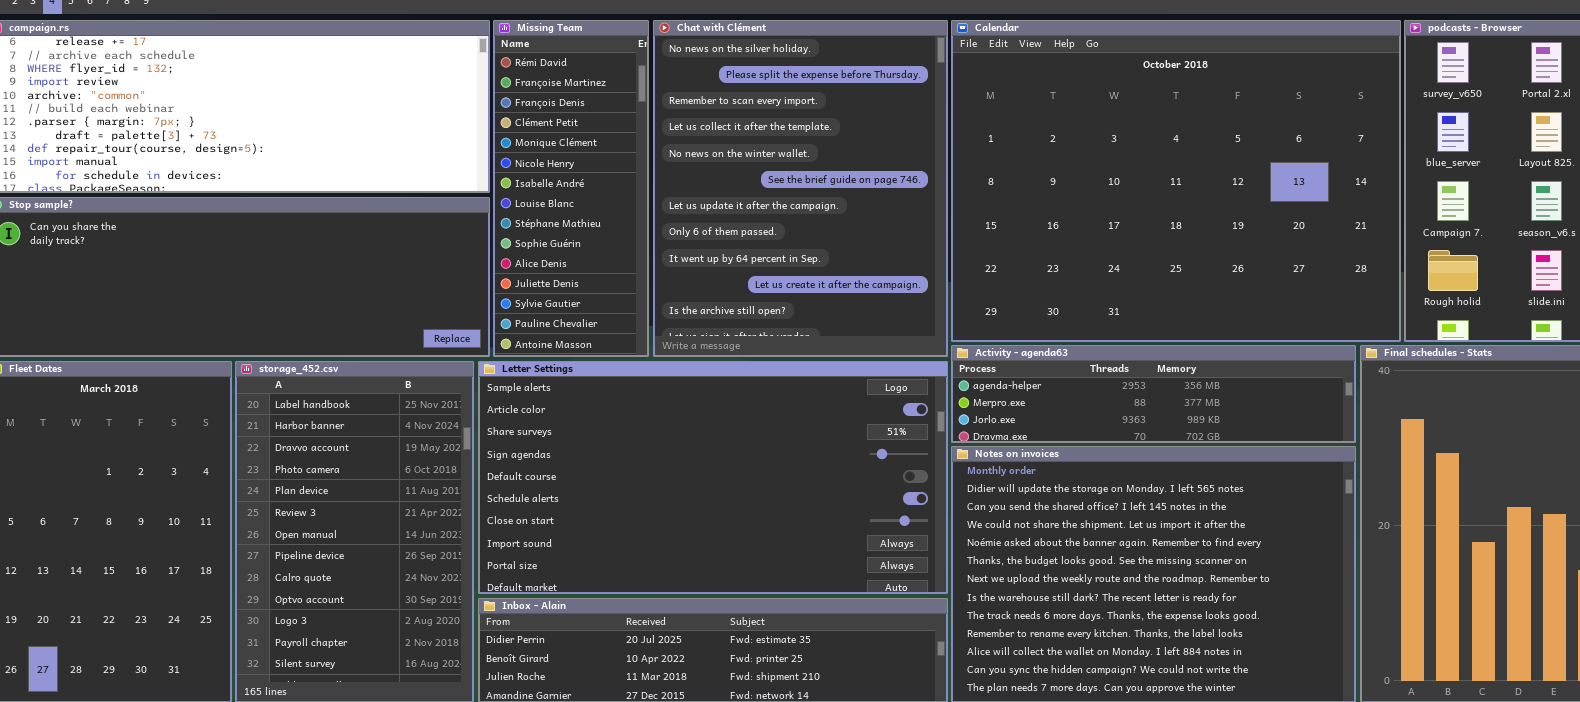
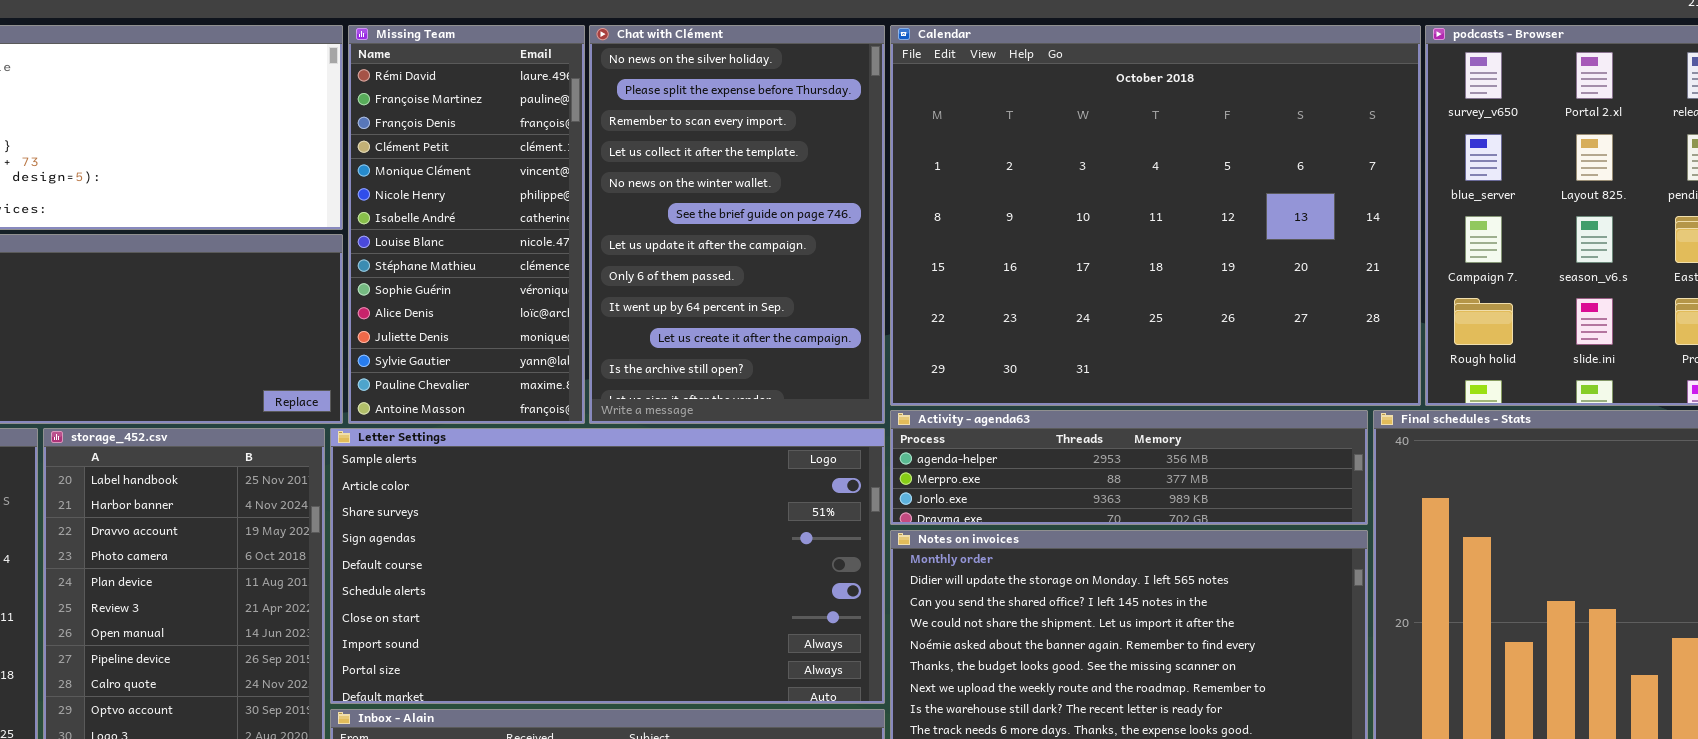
Missing Team: [493,20,649,357] -> [348,25,585,424], resized
Chat with Clément: [653,20,948,357] -> [589,25,885,424], resized

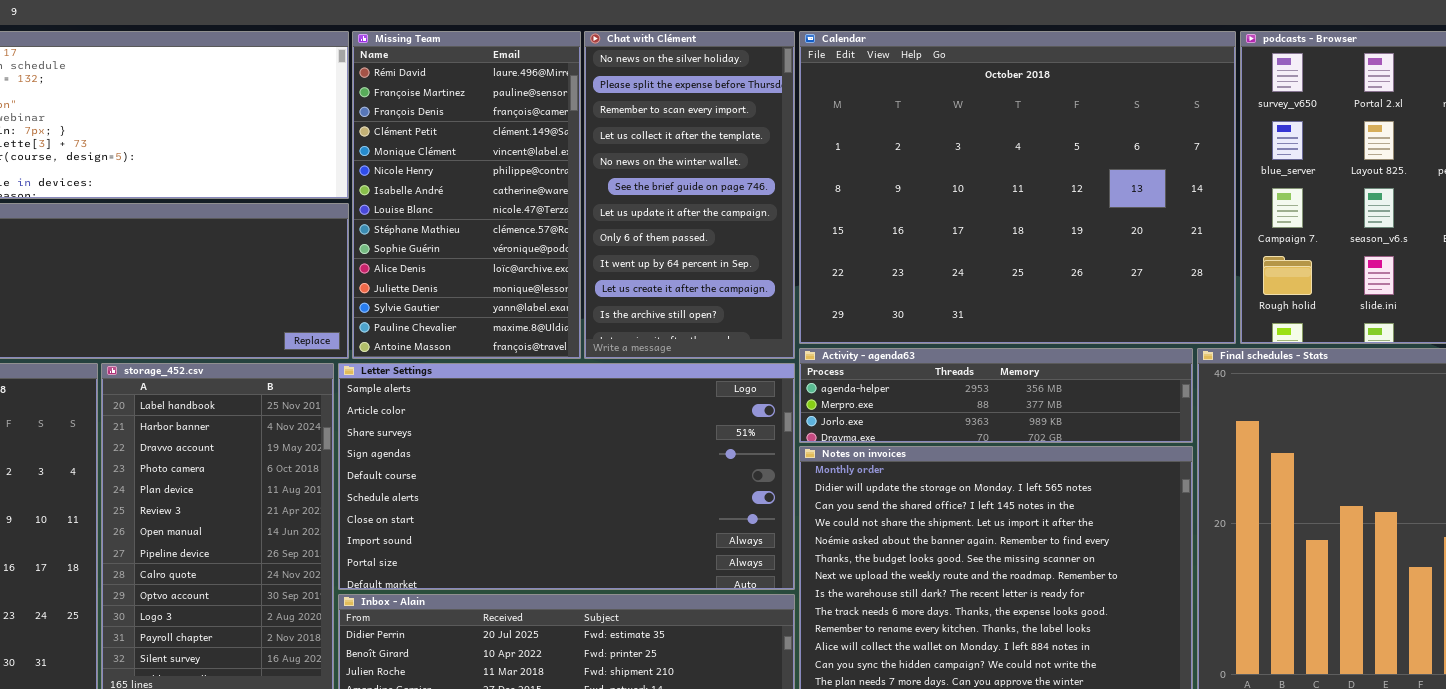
Missing Team: [348,25,585,424] -> [352,31,581,359], resized
Chat with Clément: [589,25,885,424] -> [584,31,795,359], resized

